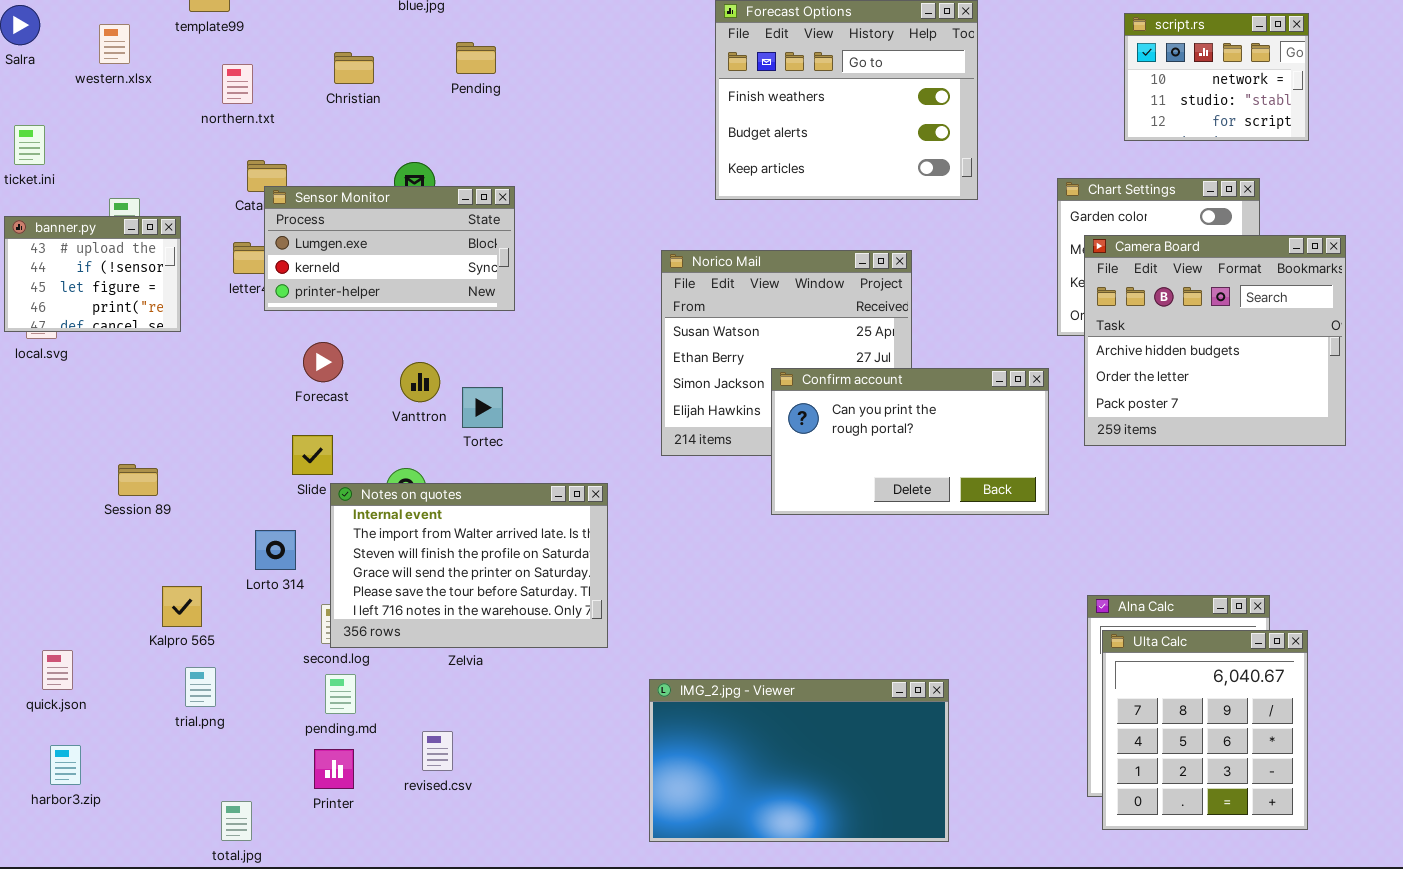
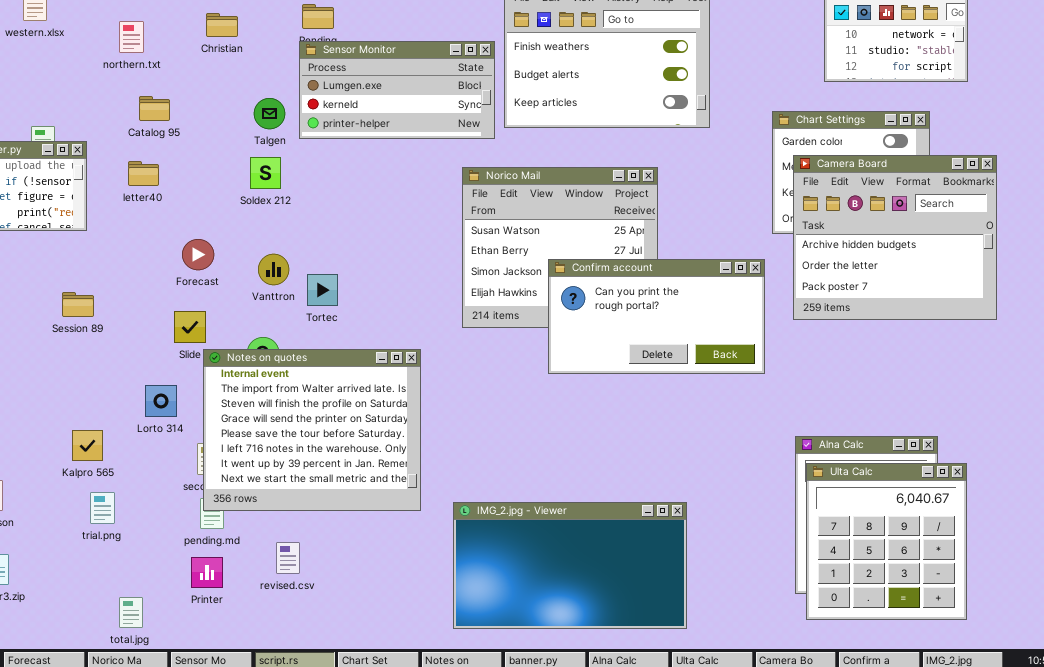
Sensor Monitor: [264,186,515,311] -> [299,41,495,139], moved
Session 89: [118,464,158,496] -> [62,292,94,317], moved
Notes on quotes: [330,483,608,648] -> [203,349,421,511], resized

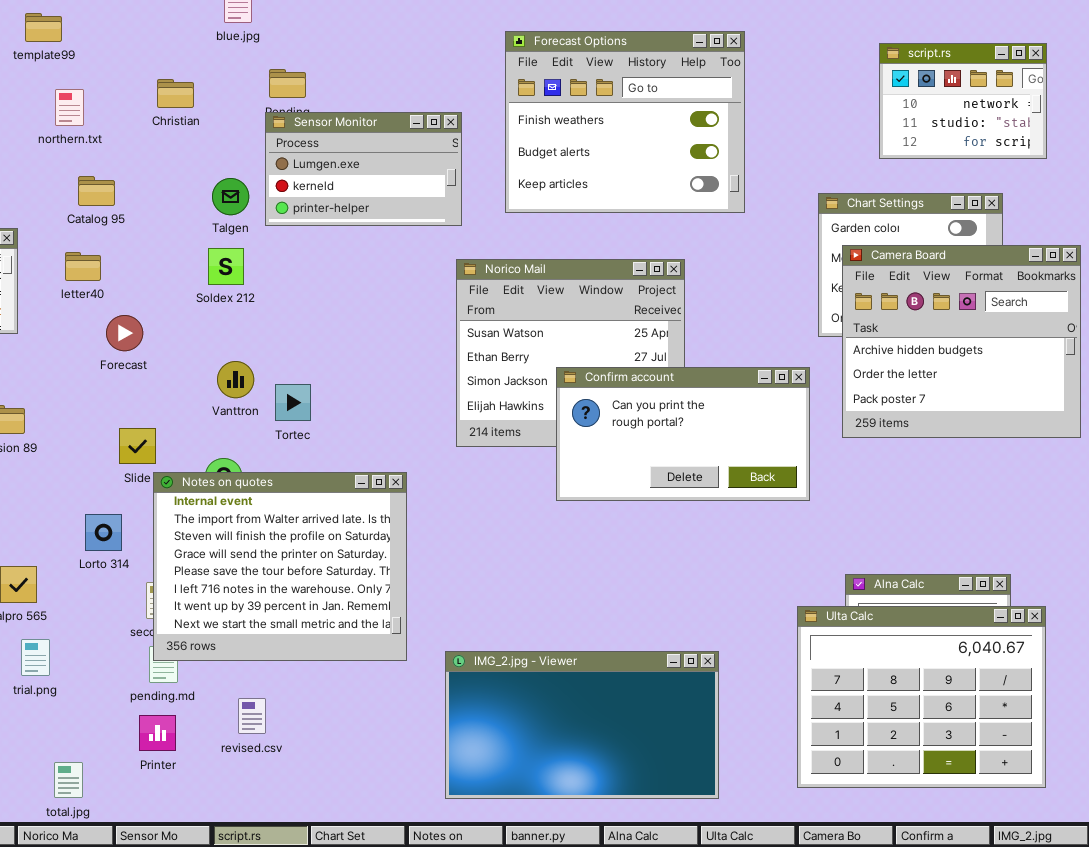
Sensor Monitor: [299,41,495,139] -> [265,112,462,226], resized
Forecast: [182,239,214,270] -> [106,315,143,351], moved
Ulta Calc: [806,463,967,620] -> [797,606,1046,788], resized

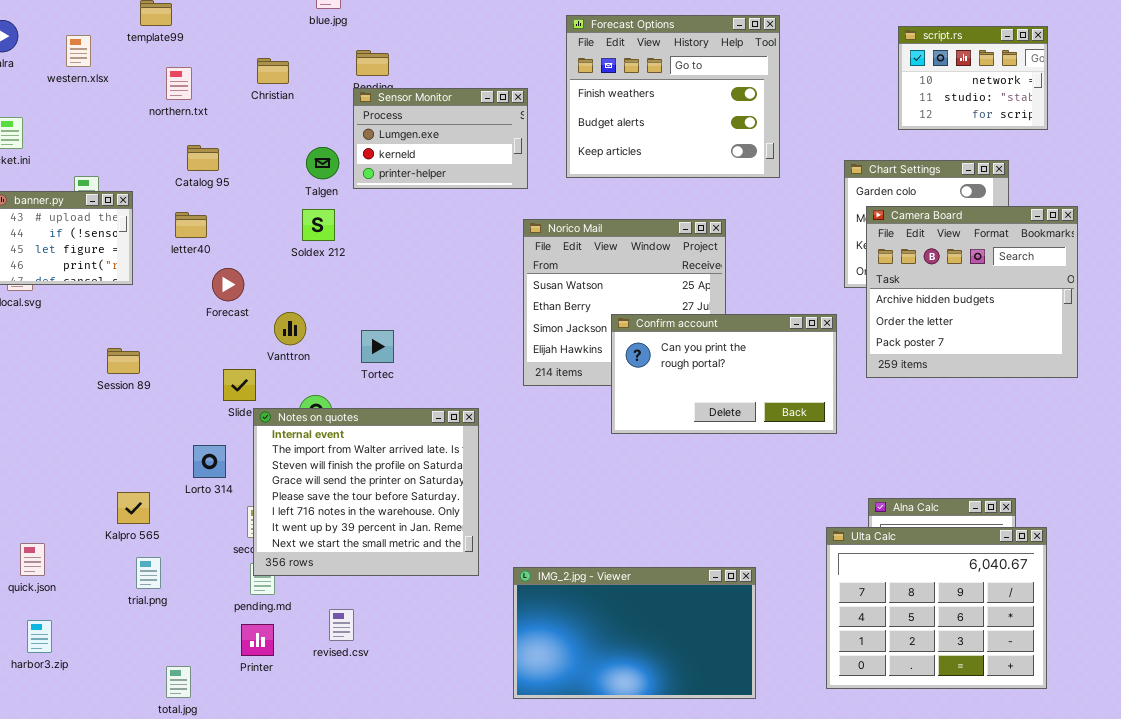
Vanttron: [217,361,254,398] -> [274,312,306,345], moved

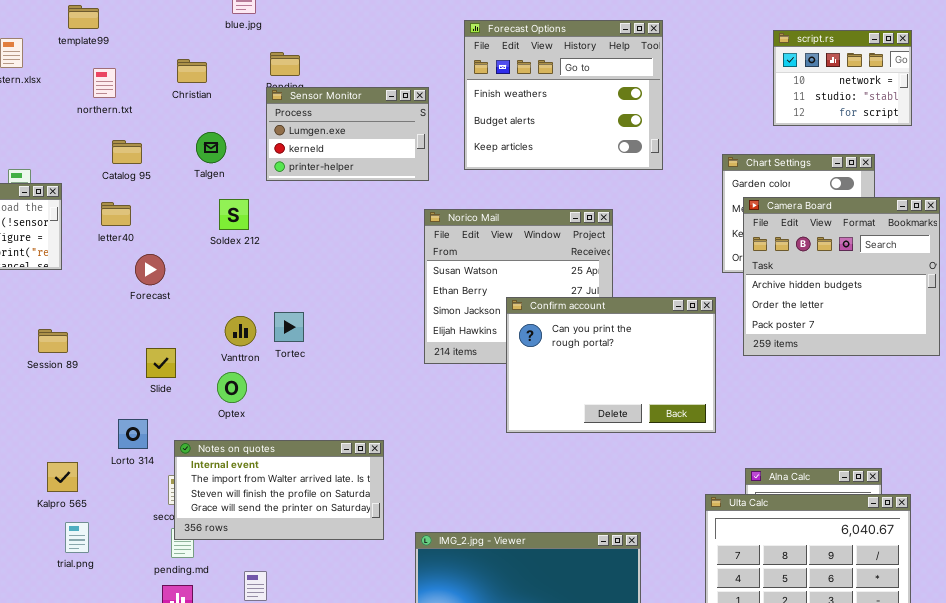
Talgen: [306,147,339,179] -> [196,132,226,163], moved
Vanttron: [274,312,306,345] -> [225,316,256,346], moved
Confirm account: [611,314,837,434] -> [506,297,716,433], resized
Notes on quotes: [253,408,479,576] -> [174,440,384,540], resized

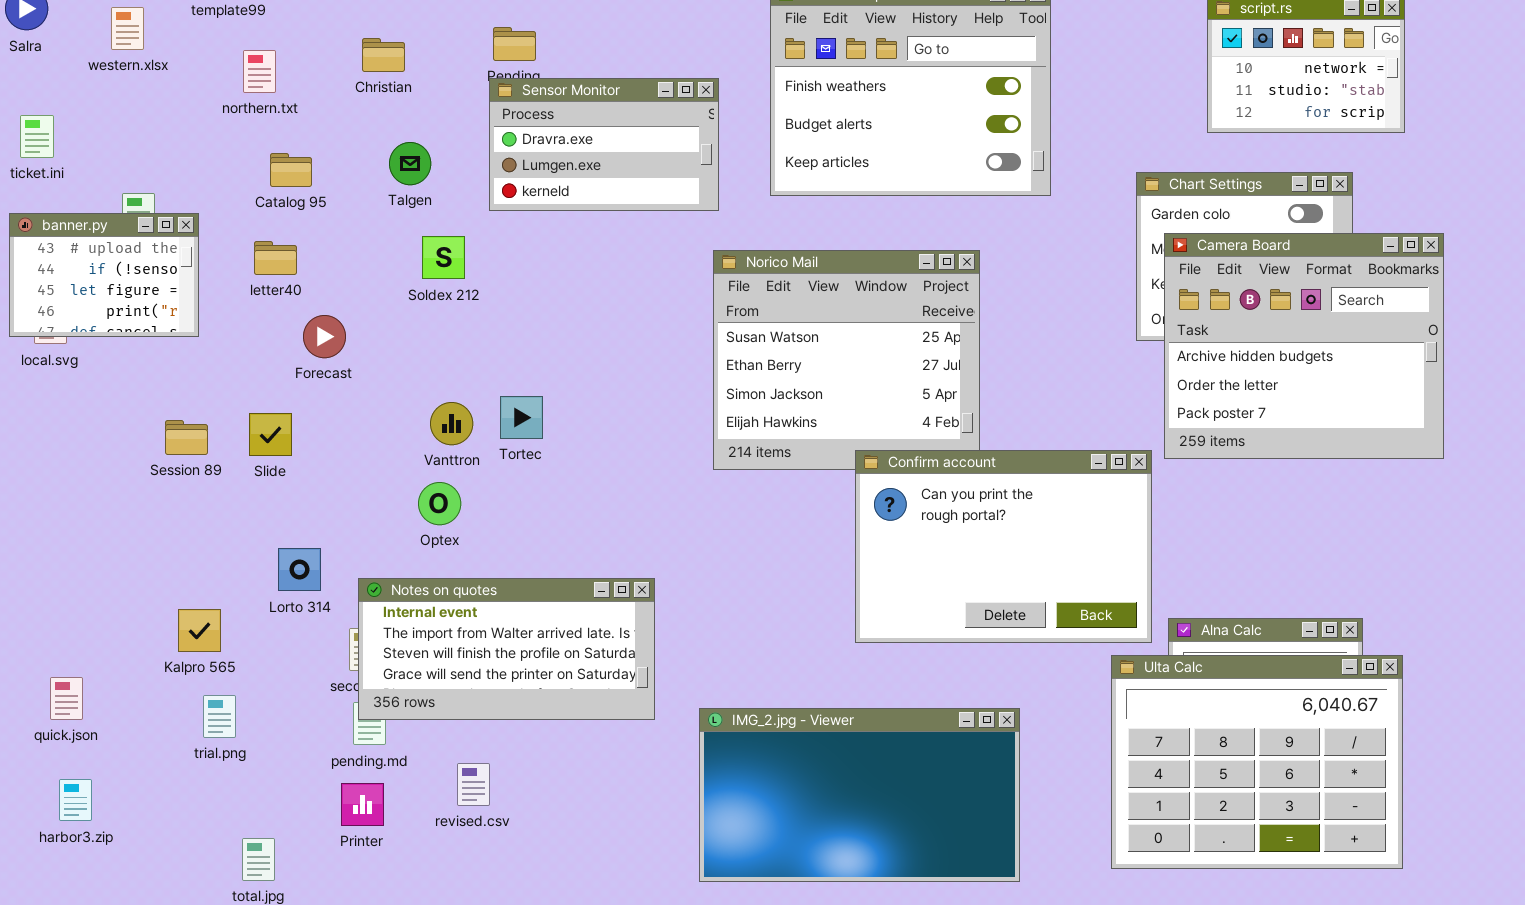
Sensor Monitor: [266,87,429,181] -> [489,78,719,211], scrolled up 1 row
Confirm account: [506,297,716,433] -> [855,450,1152,643], moved
Slide: [146,348,176,378] -> [249,413,292,456], moved

